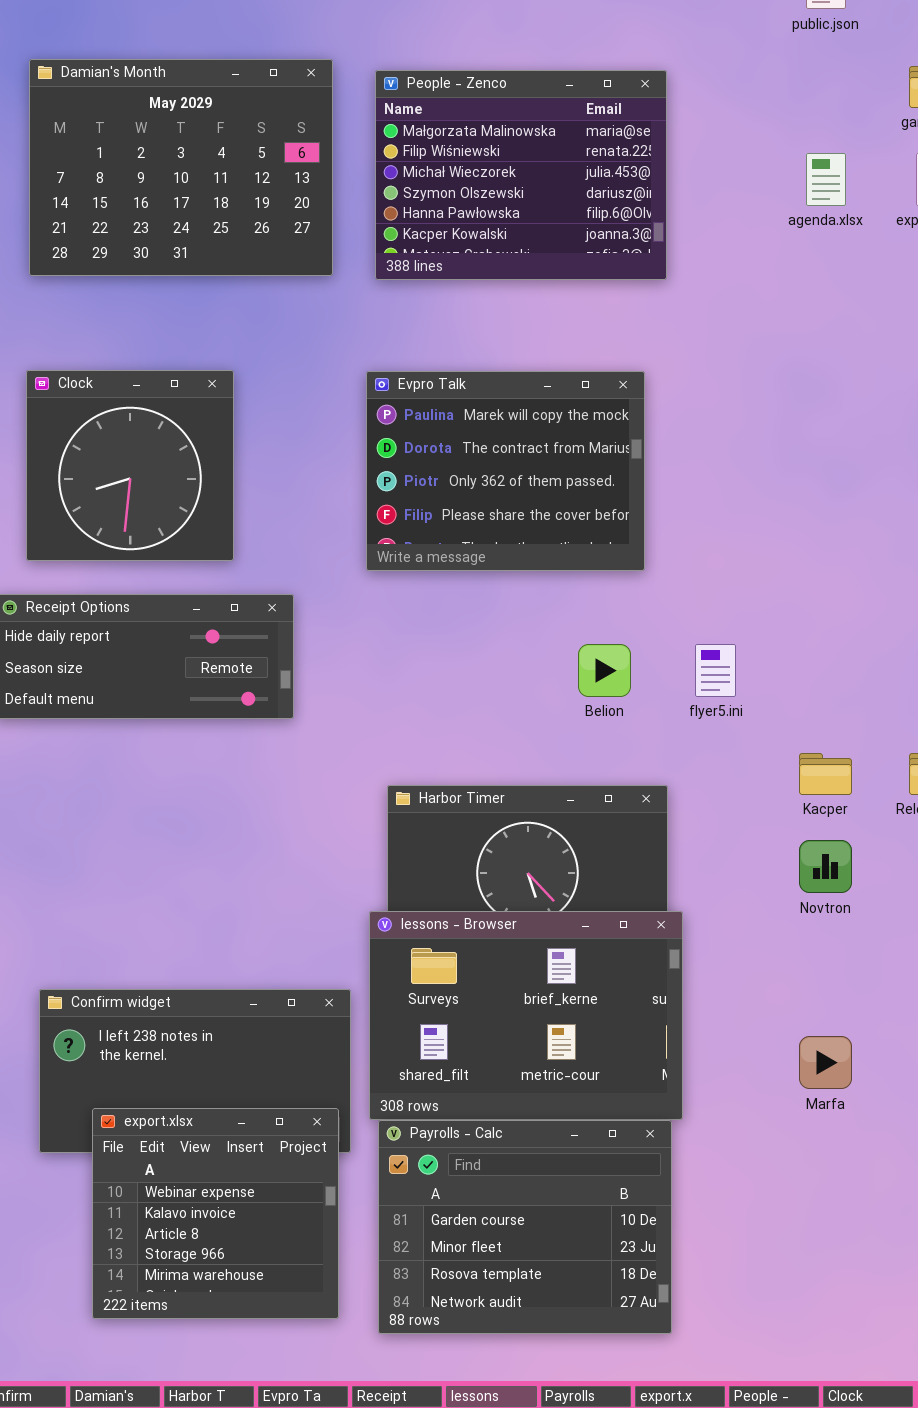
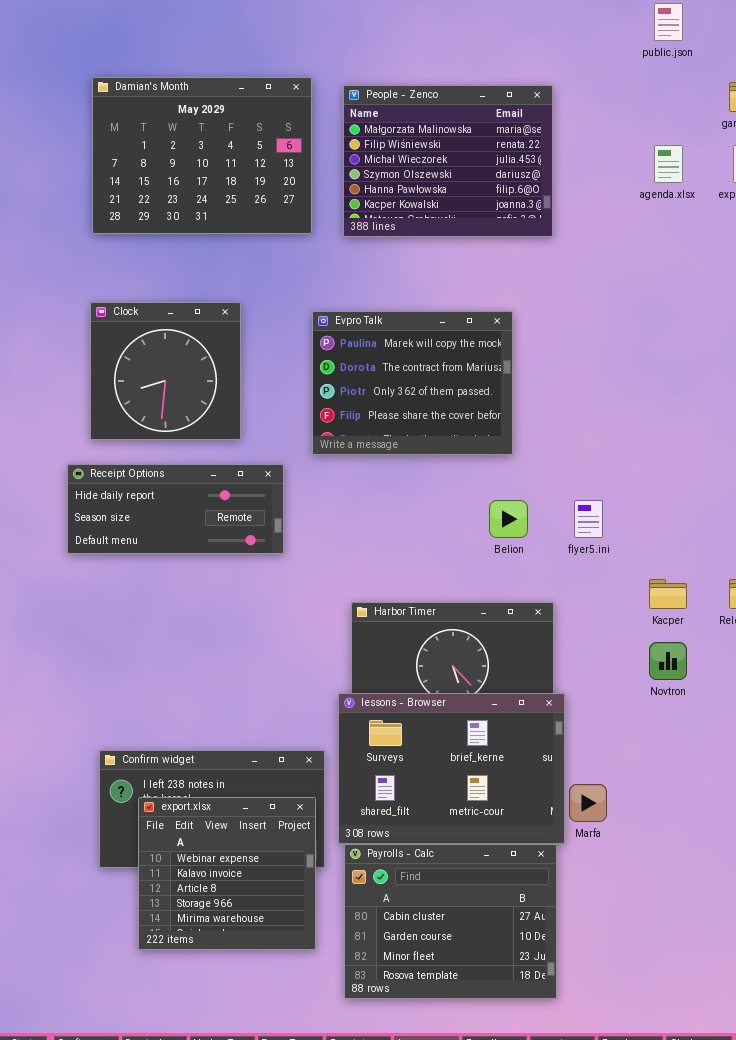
Evpro Talk: [366,371,645,571] -> [312,311,513,455], moved
Marfa: [799,1036,852,1089] -> [569,784,607,822], moved
export.xlsx: [92,1108,339,1319] -> [138,797,316,950], moved
Payrolls - Calc: [378,1120,672,1334] -> [344,844,557,999], scrolled up 1 row

